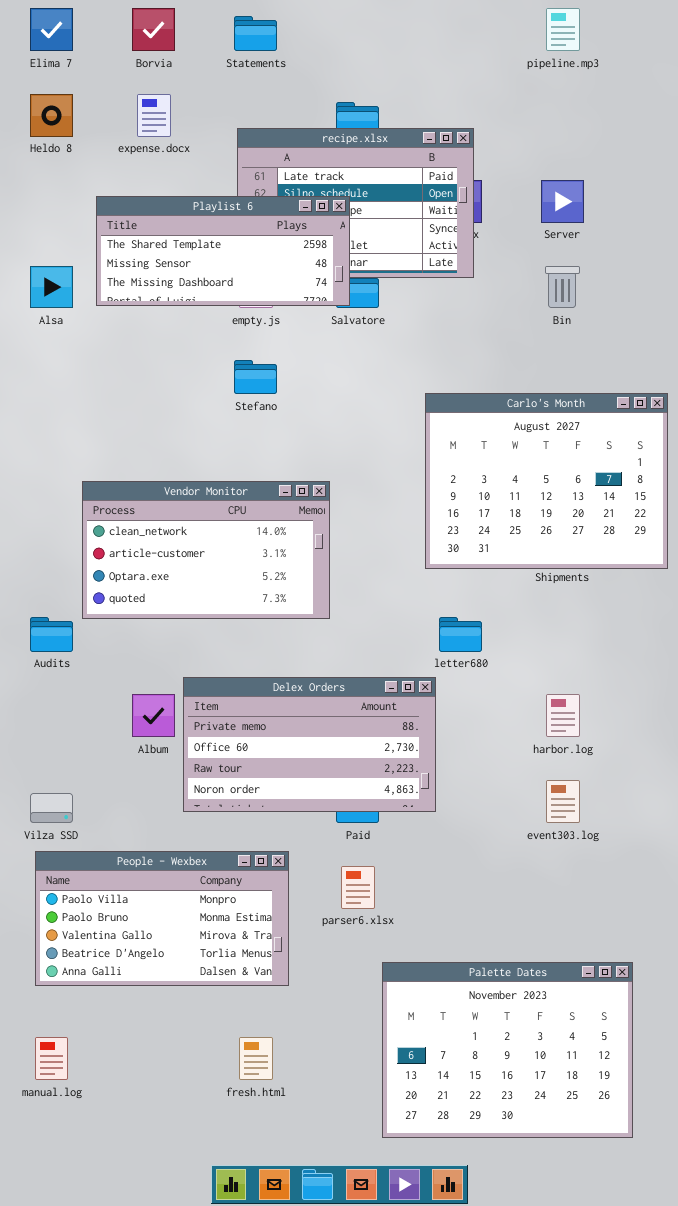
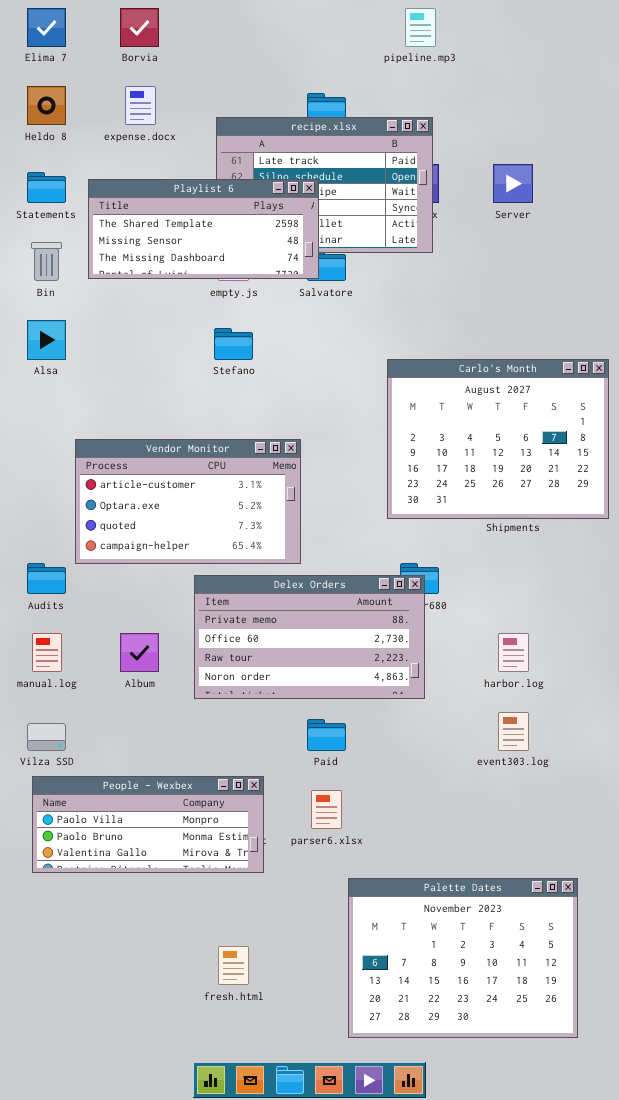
pipeline.mp3: [546,8,580,51] -> [405,8,436,47], moved
Statements: [234,16,277,51] -> [27,172,66,203], moved
Alsa: [30,266,73,308] -> [27,320,66,360], moved
Bin: [545,266,580,308] -> [31,242,62,281], moved
Vendor Monitor: [82,481,330,619] -> [75,439,301,564], scrolled down 1 row
Delex Orders: [183,677,436,812] -> [194,575,425,699], moved
People - Wexbex: [35,851,289,986] -> [32,776,264,873], resized
manual.log: [35,1037,68,1080] -> [32,633,62,672], moved

